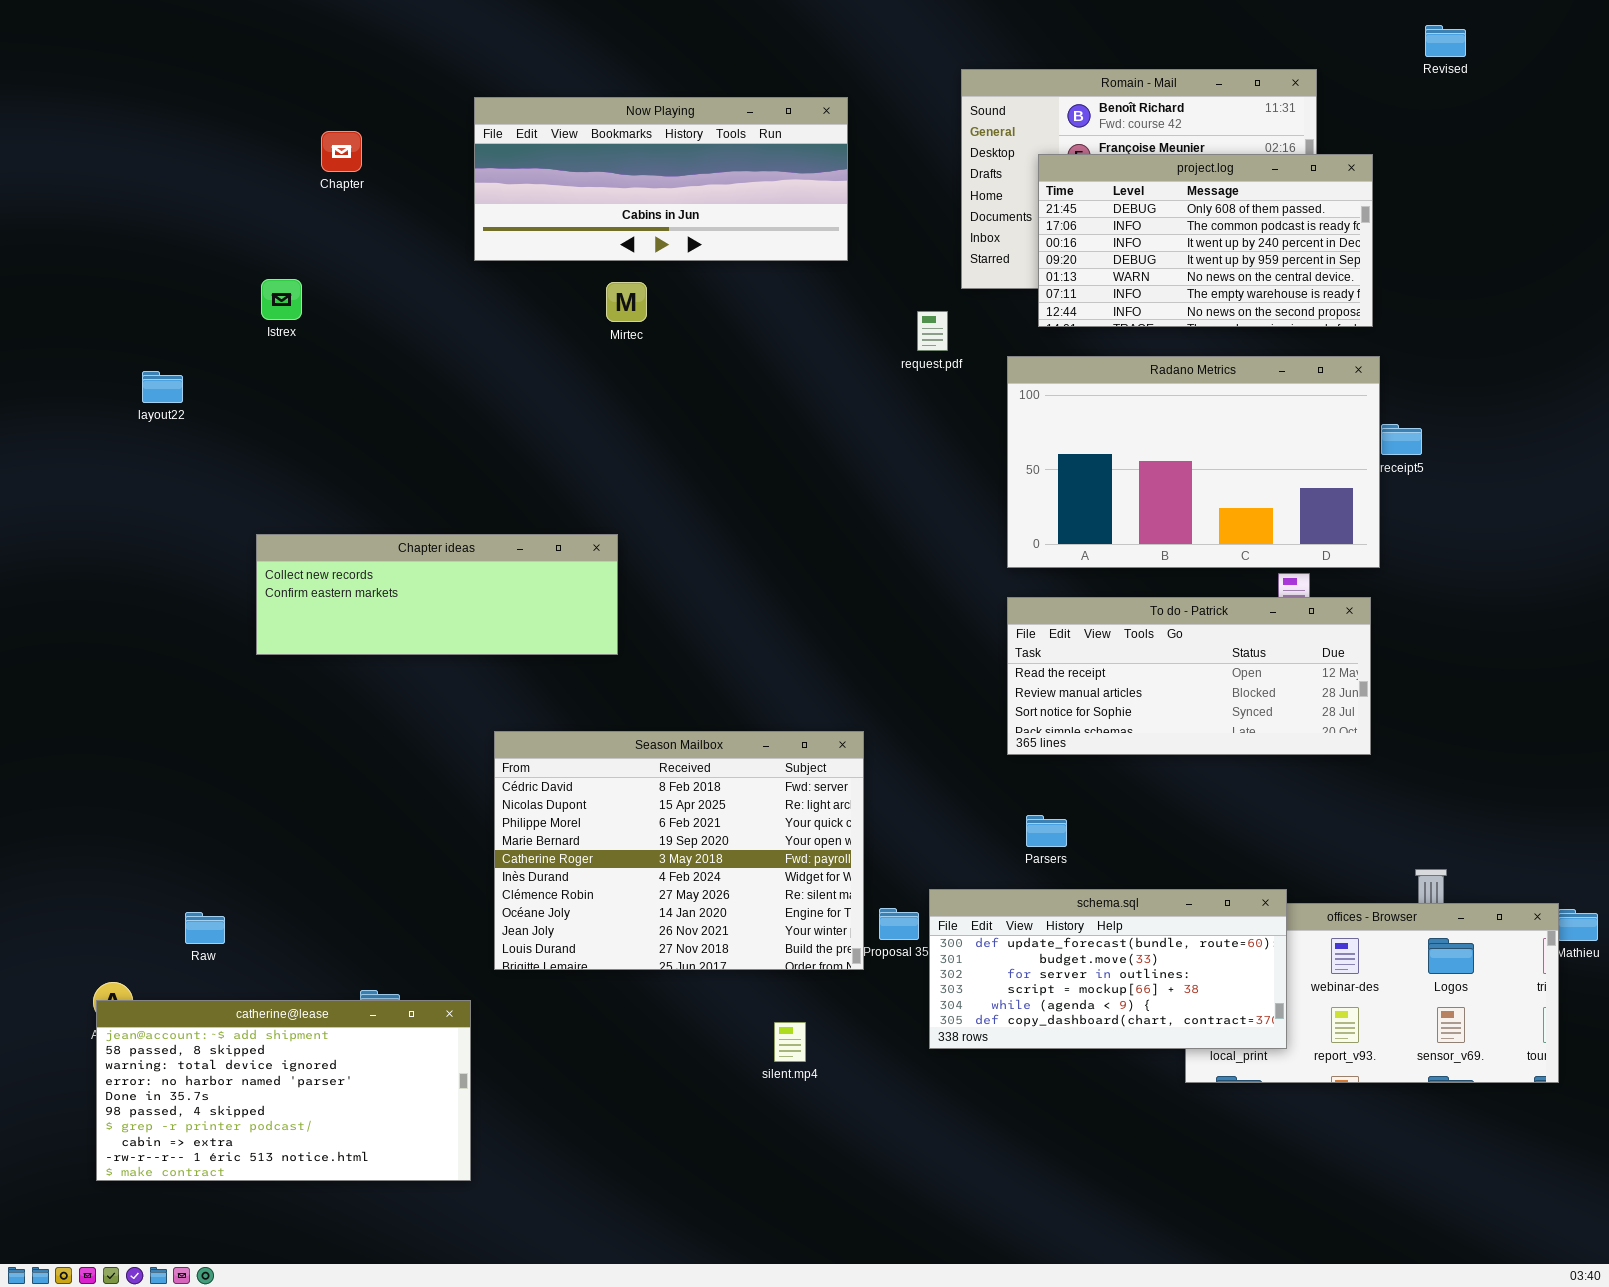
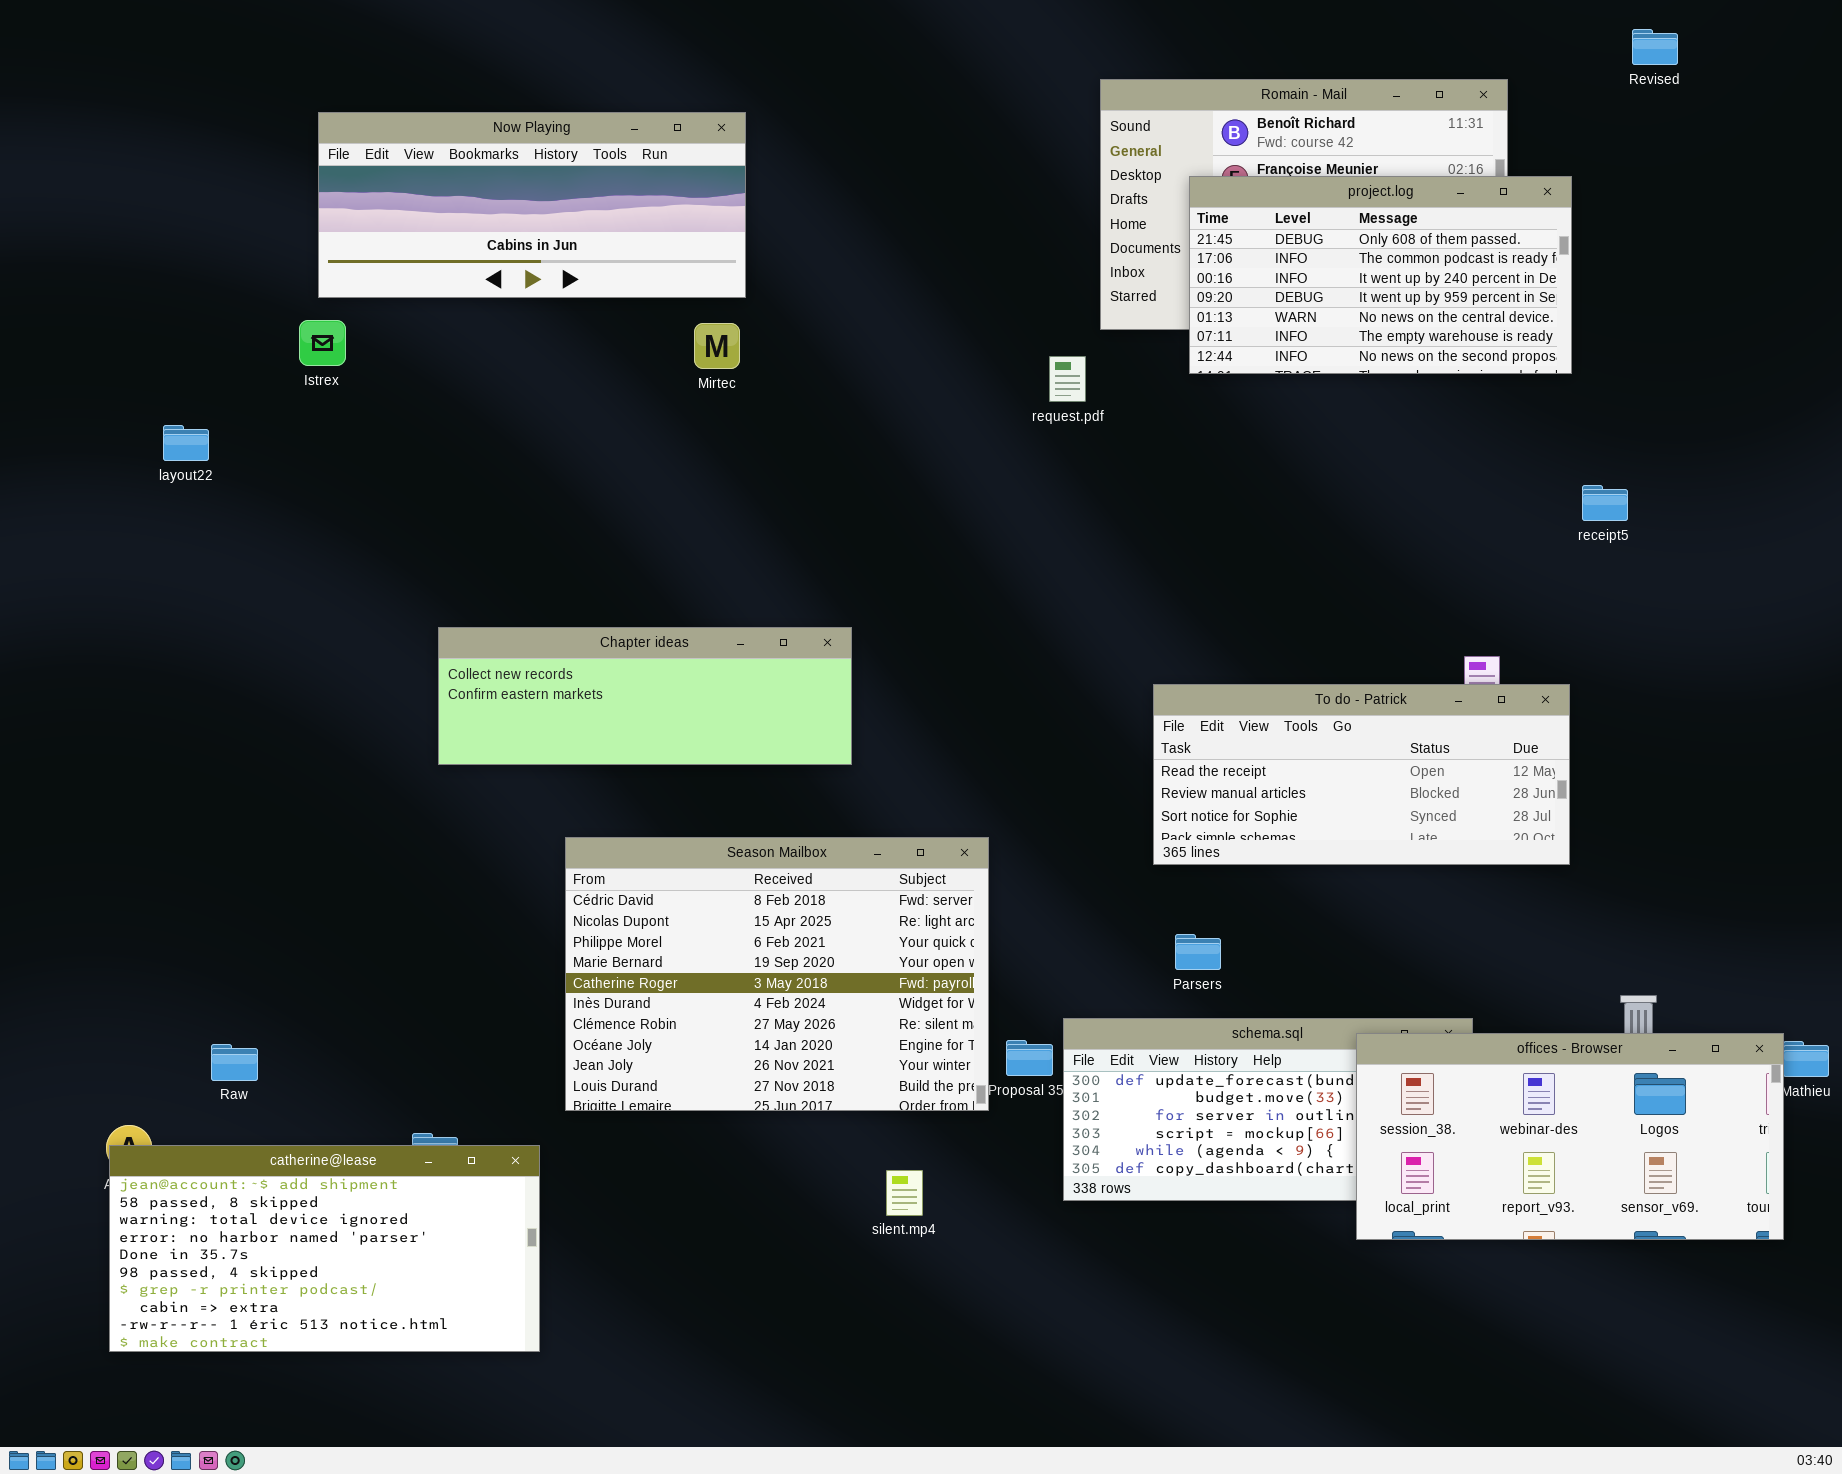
Now Playing: [474,97,848,261] -> [318,112,746,298], moved
Radano Metrics: [1007,356,1380,568] -> none, closed
Chapter ideas: [256,534,618,655] -> [438,627,852,765], moved
offices - Browser: [1185,903,1559,1083] -> [1356,1033,1784,1240], raised

